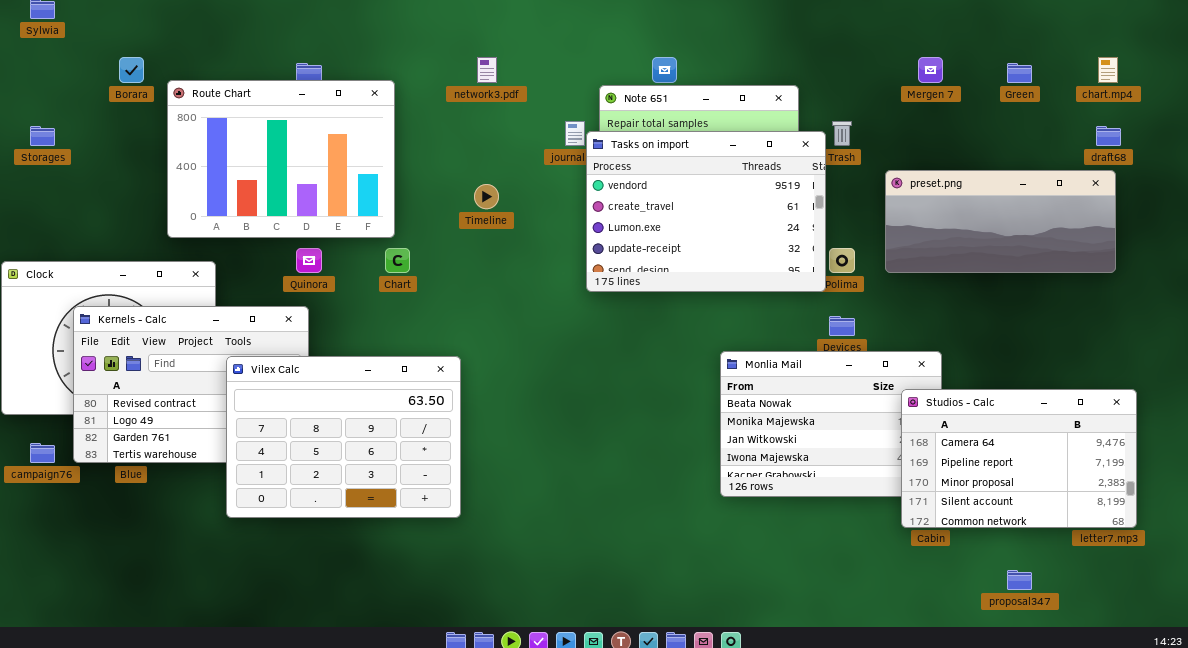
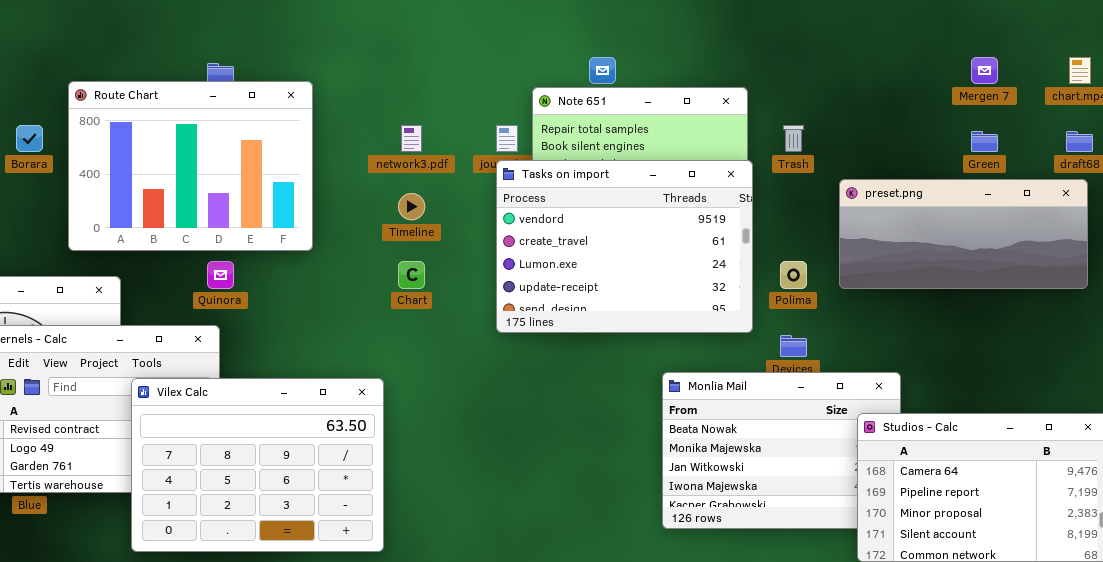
Borara: [119,57,144,83] -> [16,125,43,152], moved
network3.pdf: [477,57,497,83] -> [401,125,422,152], moved
Mergen 7: [918,57,943,83] -> [971,57,998,84], moved
Green: [1007,63,1032,83] -> [971,131,998,152], moved
Tasks on import: [586,131,826,292] -> [496,160,753,333], moved
Chart: [385,248,410,273] -> [398,261,425,289], moved

